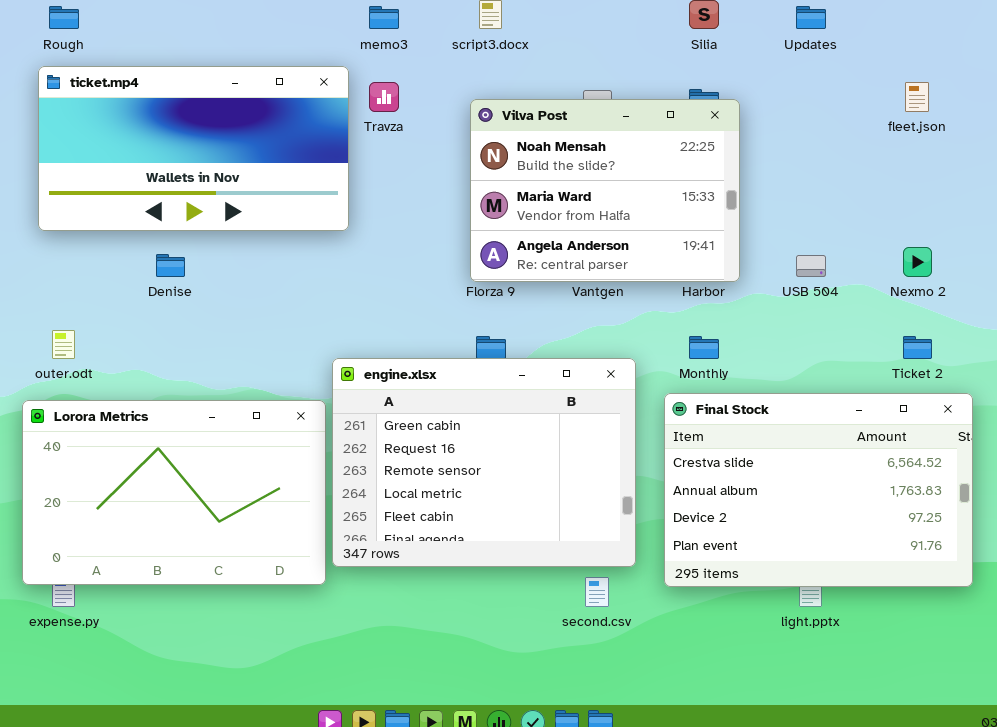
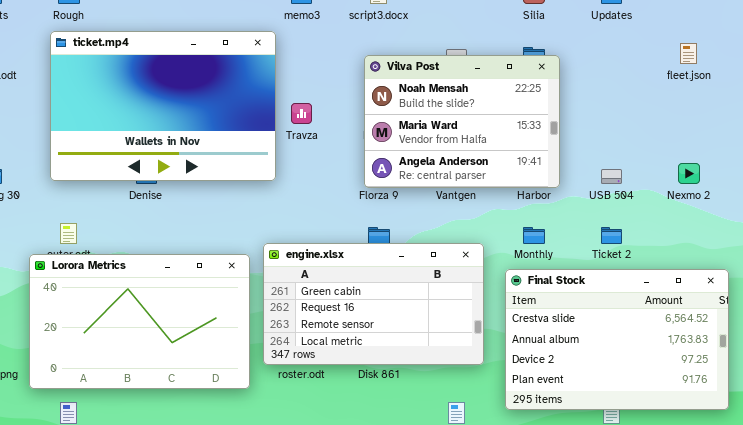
ticket.mp4: [38,66,349,231] -> [50,31,276,181], resized
Travza: [369,82,399,112] -> [291,103,312,124], moved
Ticket 2: [903,336,932,359] -> [601,227,622,244], moved
engine.xlsx: [332,358,636,567] -> [263,243,484,365], resized
Lorora Metrics: [22,400,326,585] -> [29,254,250,389], moved

